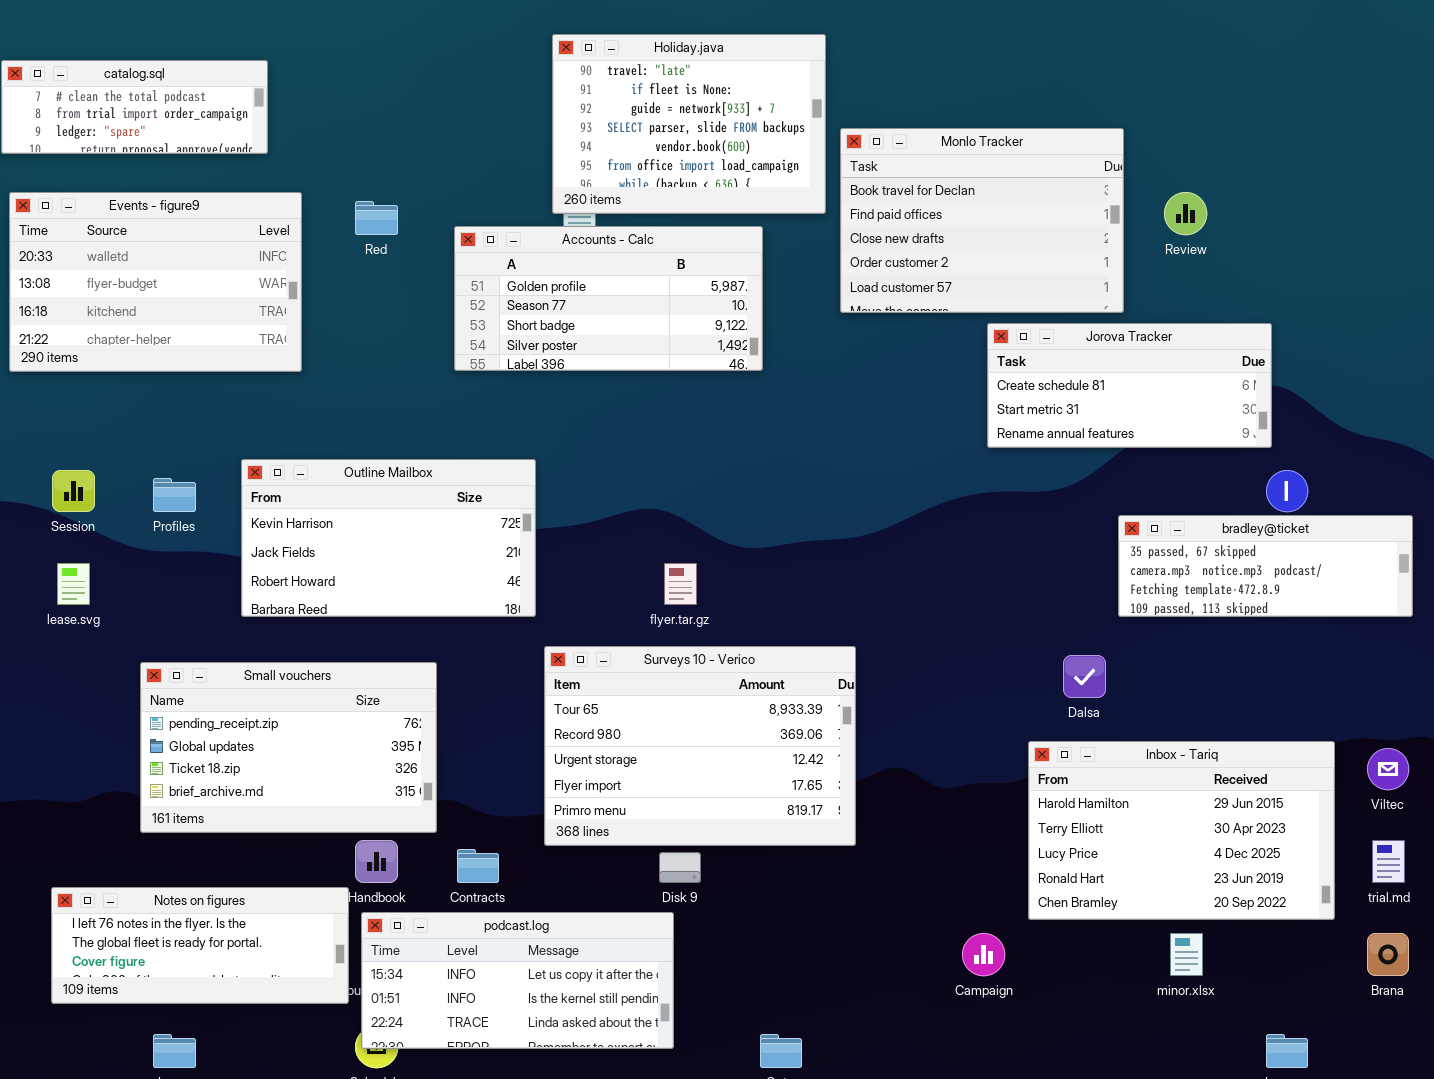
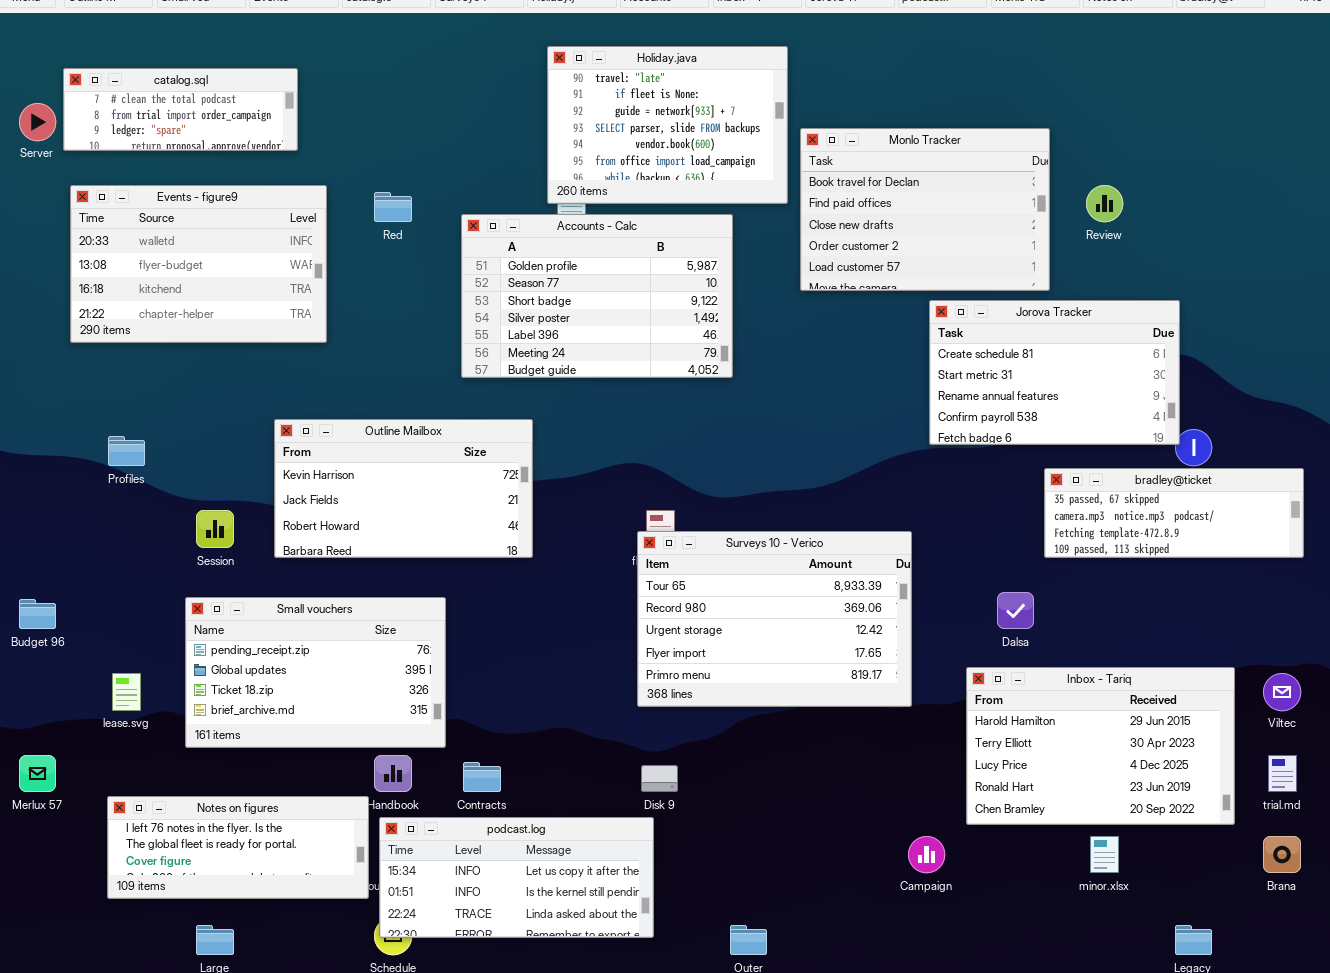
Accounts - Calc: [454,226,763,371] -> [461,214,733,378], resized
Jorova Tracker: [987,323,1272,448] -> [929,300,1180,445], resized
Session: [52,470,95,512] -> [196,510,234,548], moved
Profiles: [153,478,196,512] -> [108,436,145,466], moved
lease.svg: [57,563,90,605] -> [112,673,141,711], moved
Surveys 10 - Verico: [544,646,856,846] -> [637,531,912,707], moved

